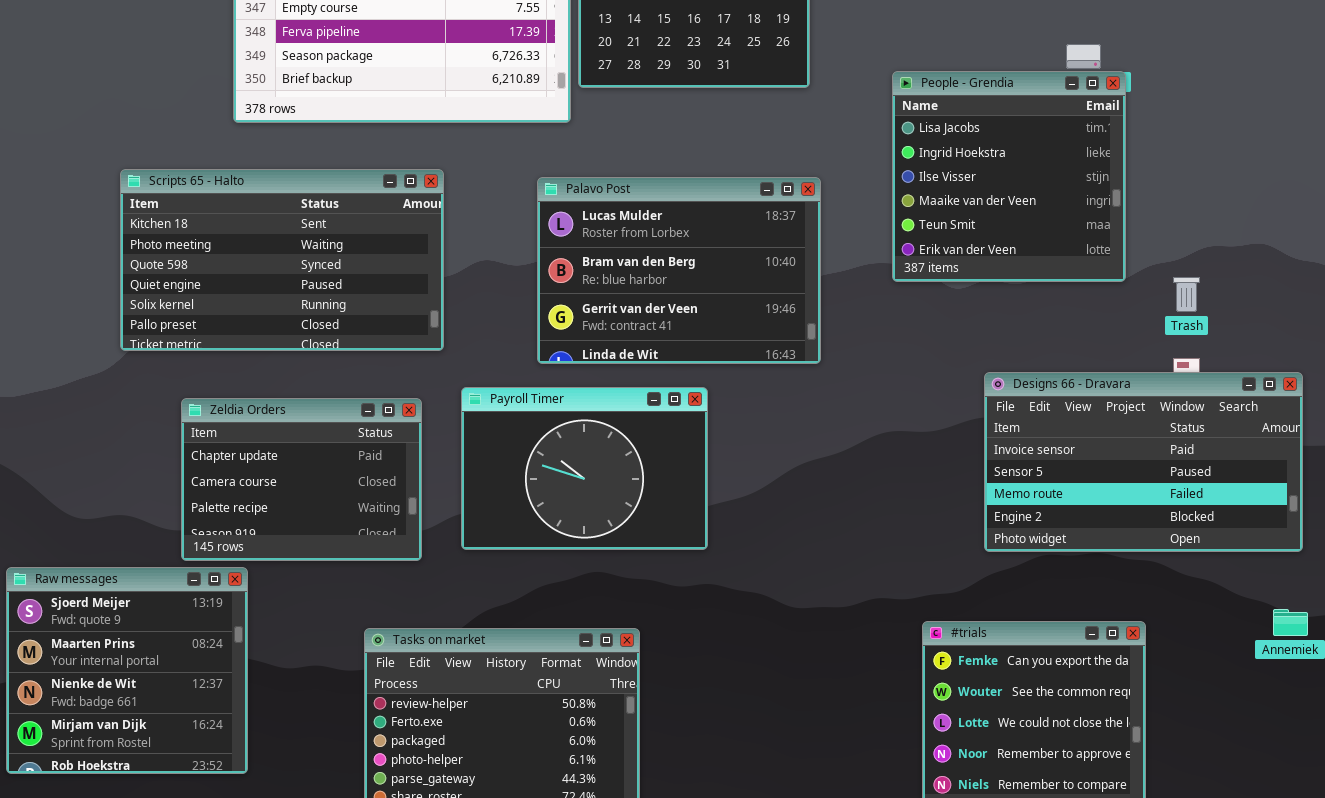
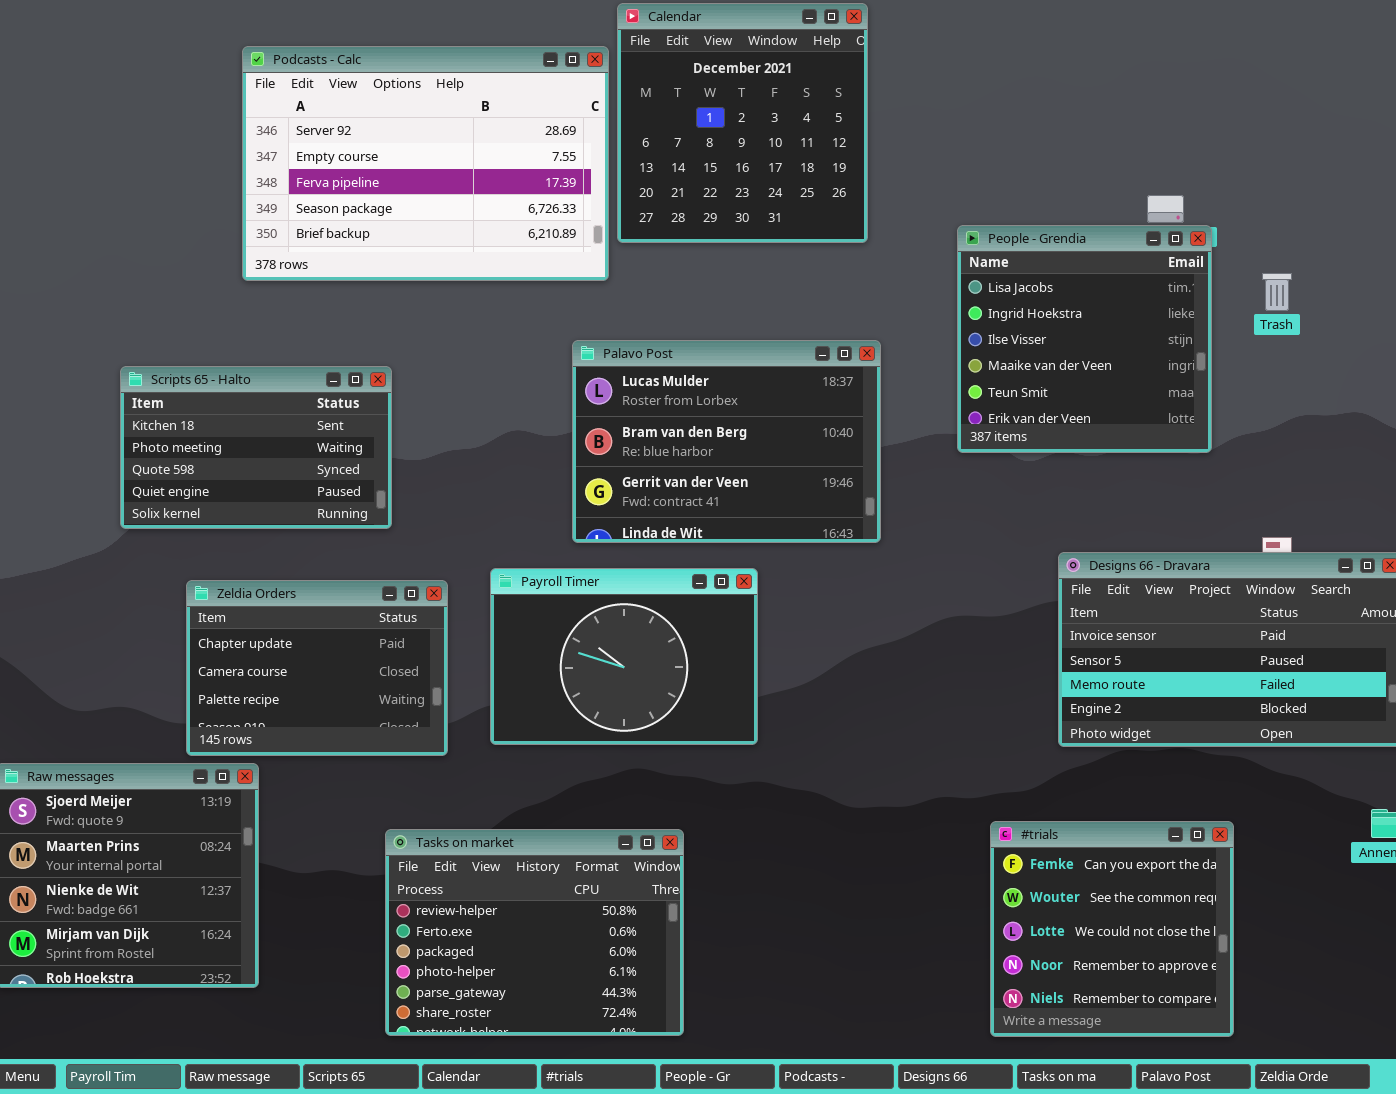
Scripts 65 - Halto: [120,169,444,351] -> [120,366,392,529], resized
Trash: [1173,277,1200,312] -> [1262,273,1292,311], moved

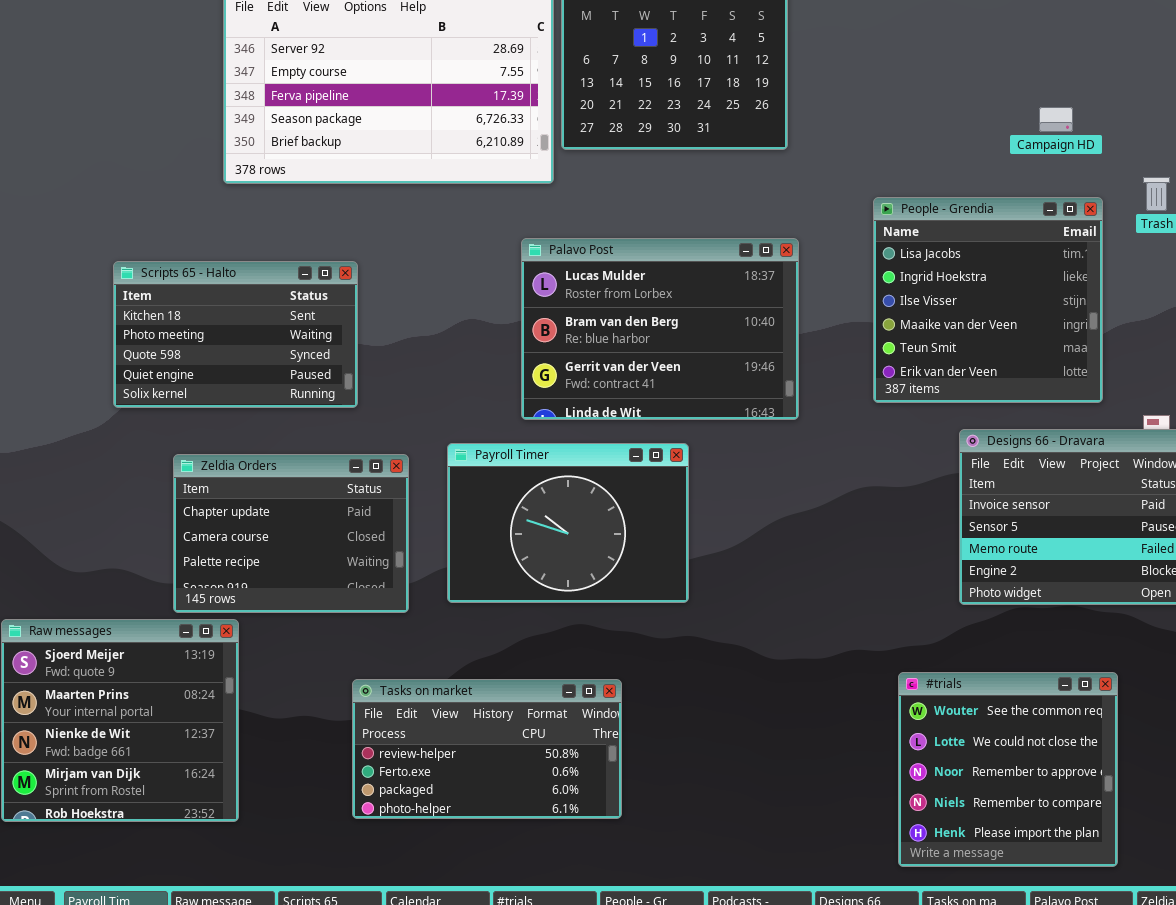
People - Grendia: [957,225,1212,453] -> [873,197,1103,403], moved
#trials: [990,821,1234,1037] -> [898,672,1118,867], scrolled down 1 row
Tasks on market: [385,829,684,1036] -> [352,679,622,819], resized

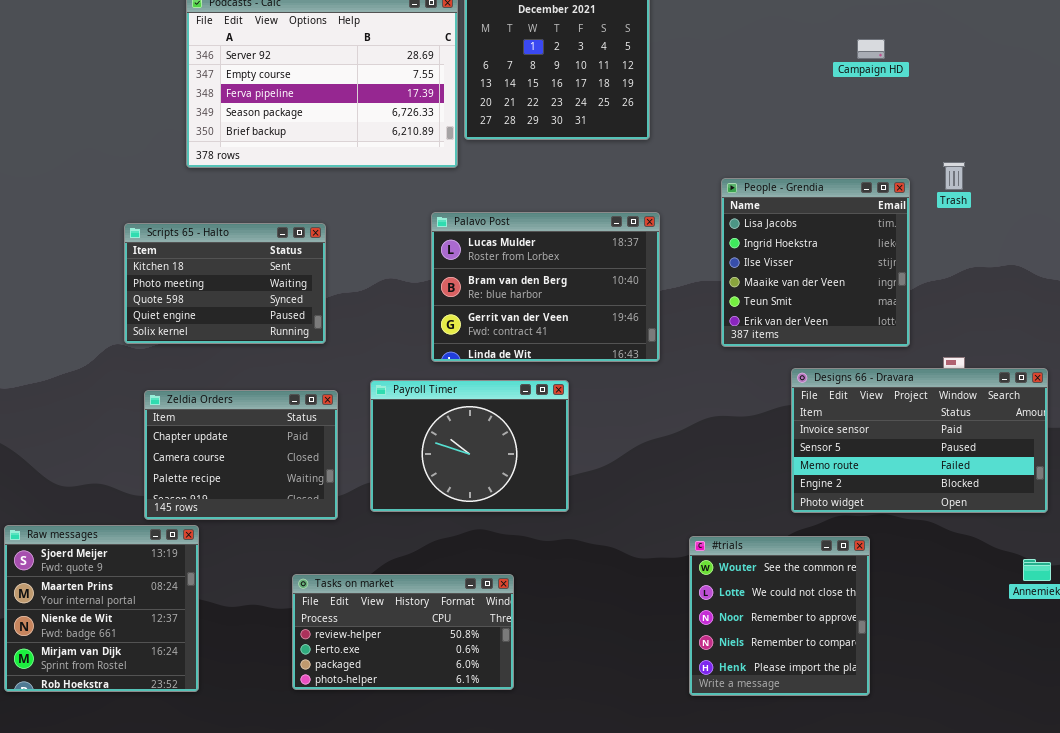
Campaign HD: [1039,107,1073,132] -> [857,39,885,59], moved
Scripts 65 - Halto: [113,261,358,408] -> [124,223,326,344], moved
#trials: [898,672,1118,867] -> [689,536,870,696], moved

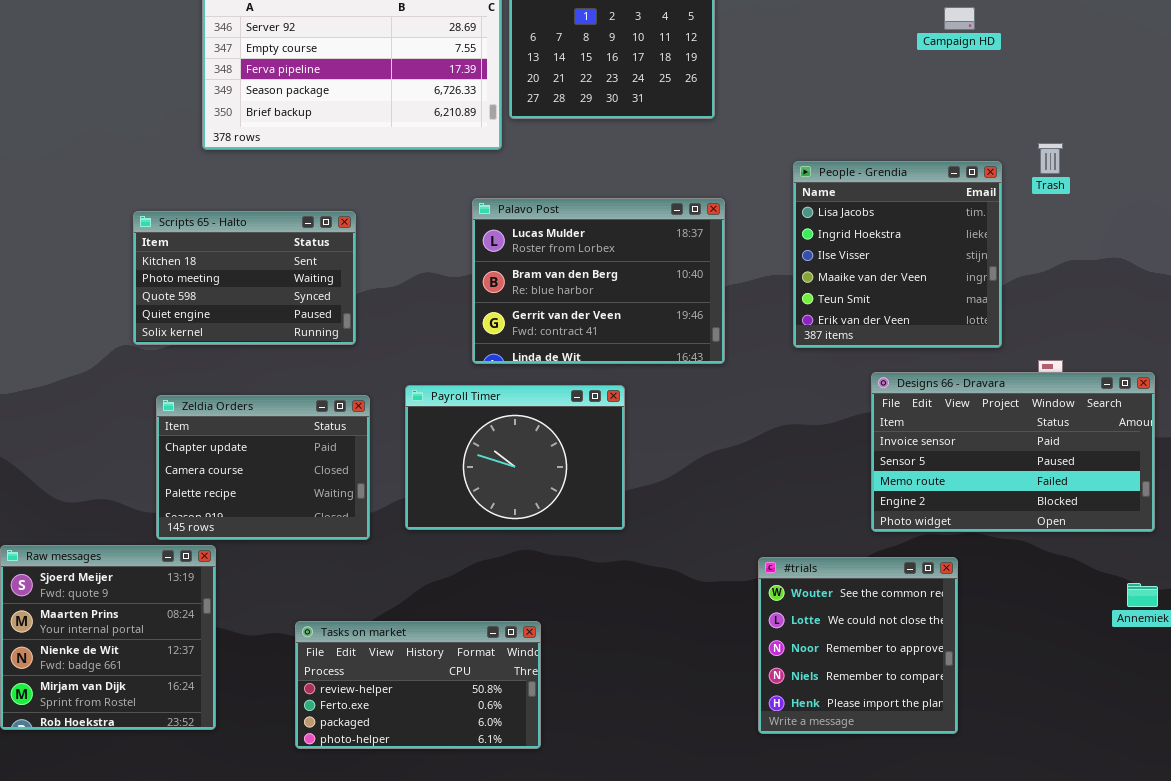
Tasks on market: [292,574,514,690] -> [295,621,541,749], moved

